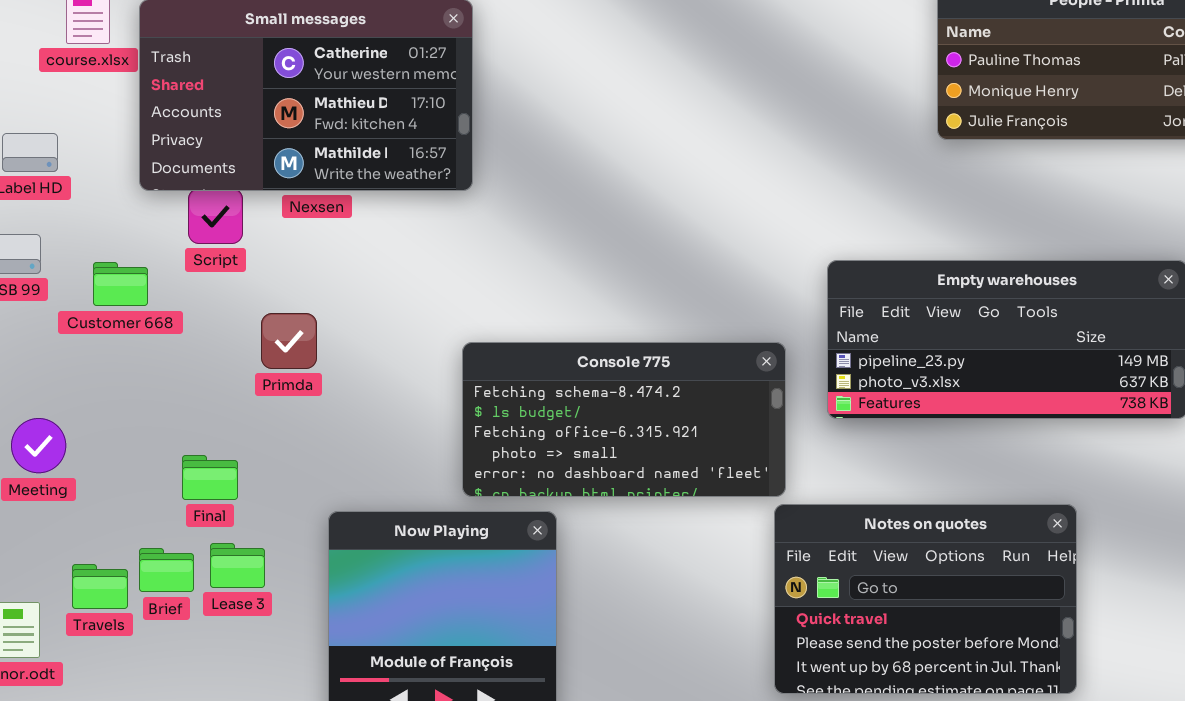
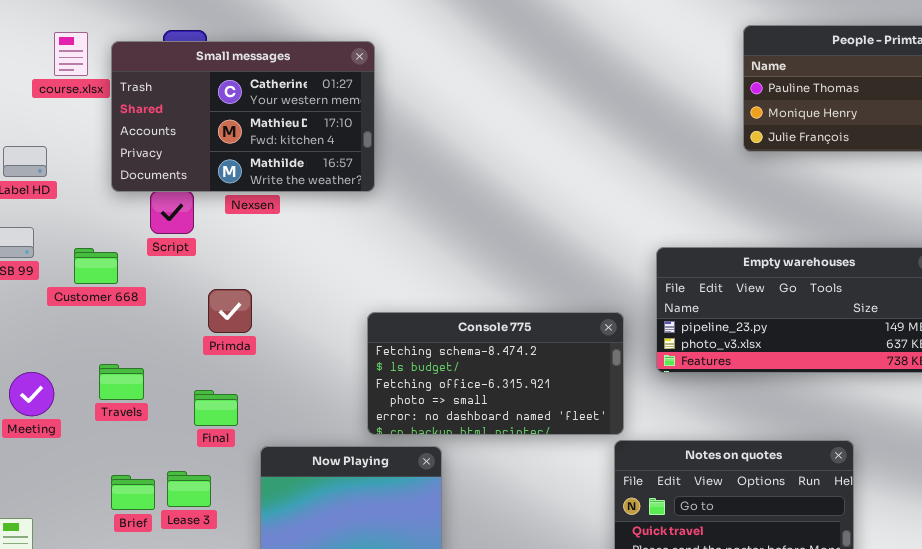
Final: [182,455,238,500] -> [194,390,238,426], moved
Travels: [72,564,128,609] -> [99,364,144,400], moved

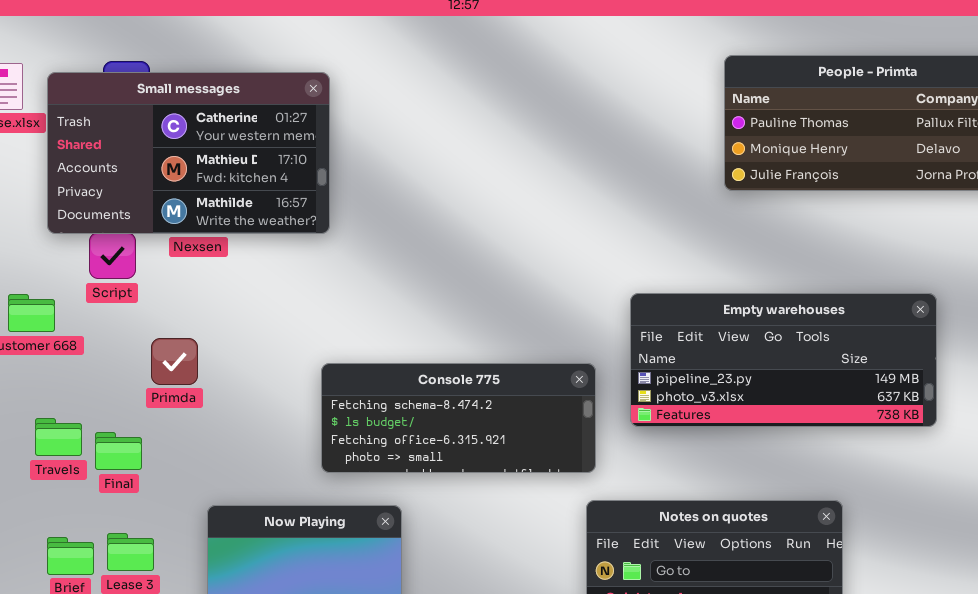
Console 775: [367,312,624,435] -> [321,363,596,473], resized
Final: [194,390,238,426] -> [95,432,142,470], moved

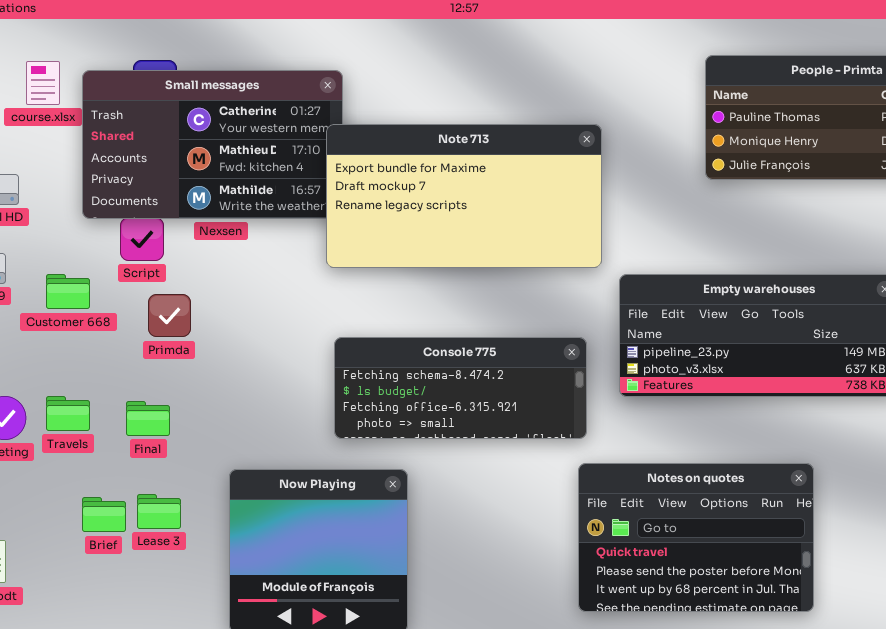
Note 713: none -> [326,124,602,268], opened
Primda: [151,338,198,385] -> [148,294,191,337], moved
Travels: [35,418,82,456] -> [46,396,90,431], moved

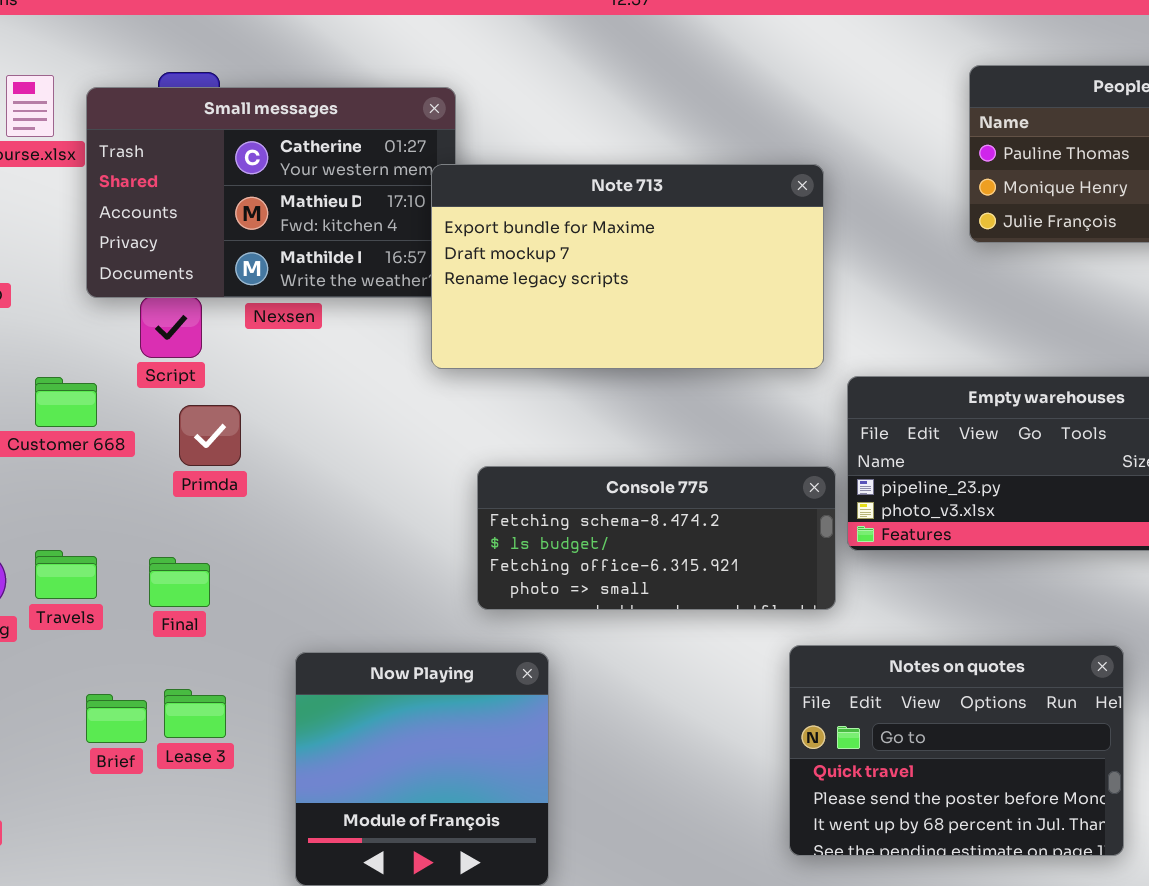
Console 775: [334,337,587,439] -> [477,466,836,610], moved

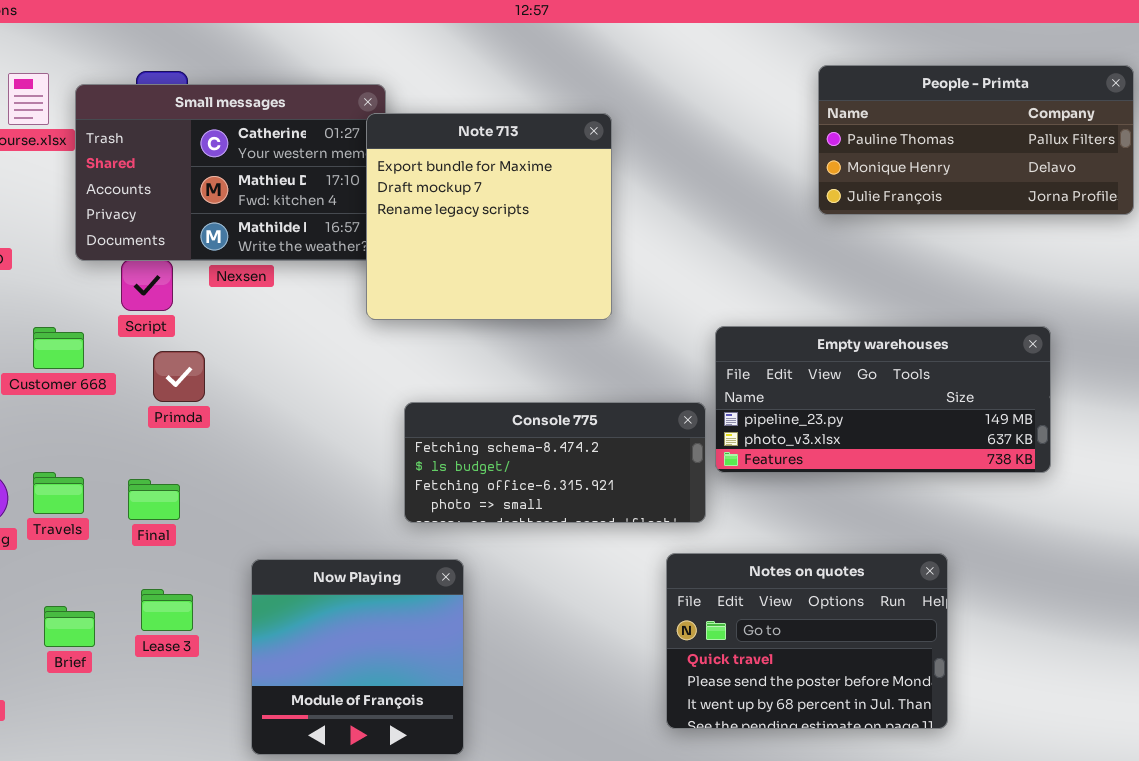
Note 713: [431,164,824,369] -> [366,113,612,320], resized
Brief: [86,694,147,743] -> [44,606,95,647], moved

